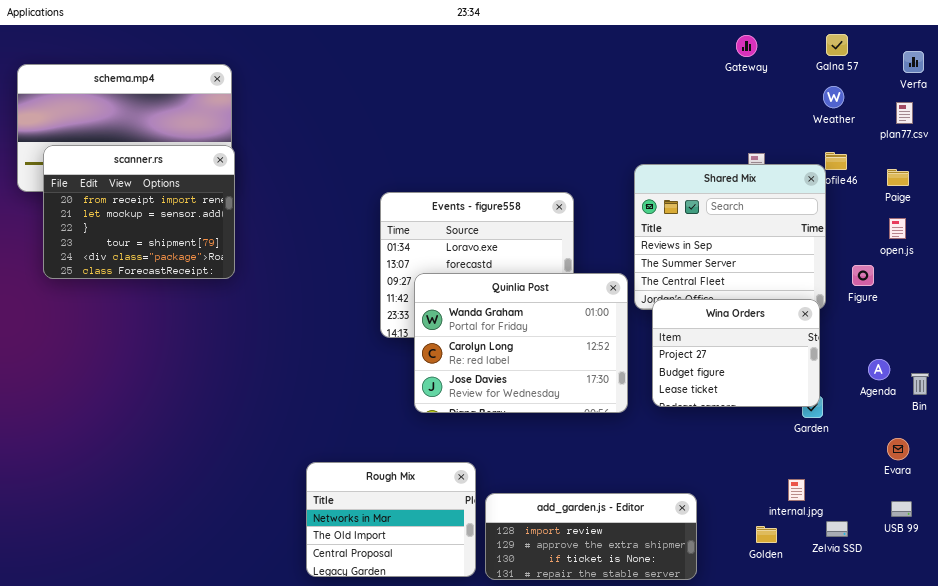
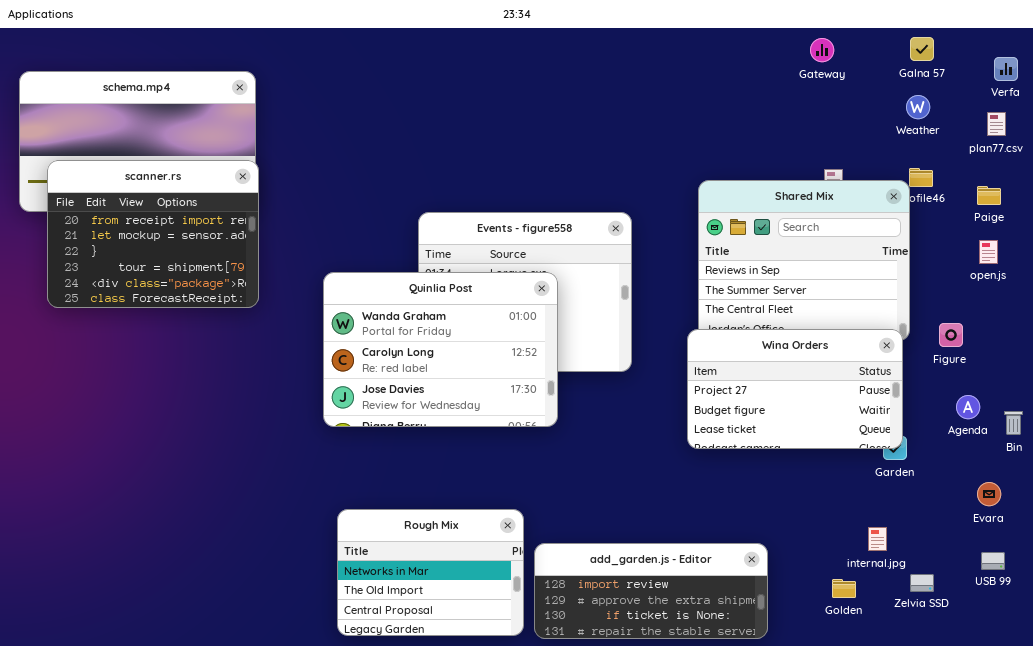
Figure: [852,265,874,286] -> [939,323,963,347], moved
Quinlia Post: [414,273,628,413] -> [323,272,558,427], moved
Wina Orders: [652,299,820,407] -> [687,329,903,449], resized

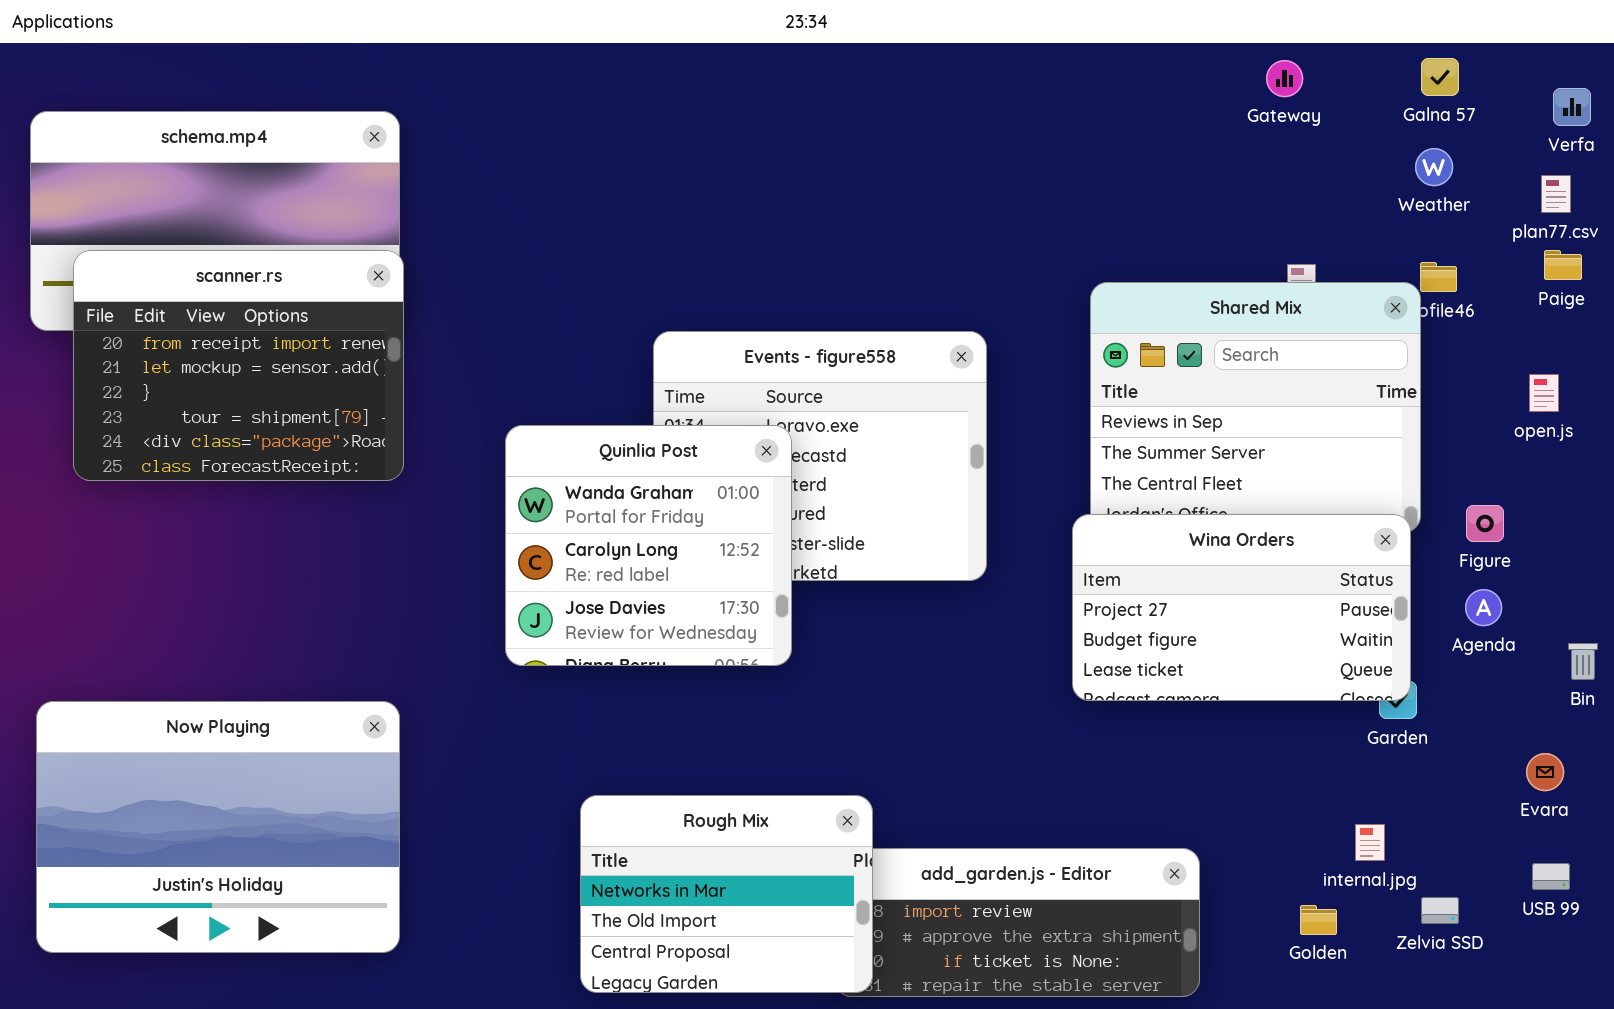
Paige: [977,186,1001,205] -> [1544,250,1582,280], moved
Quinlia Post: [323,272,558,427] -> [505,425,792,666], resized
Agenda: [956,395,980,419] -> [1465,589,1502,626], moved
Now Playing: none -> [36,701,400,953], opened
Rough Mix: [337,509,524,636] -> [580,795,873,993], moved

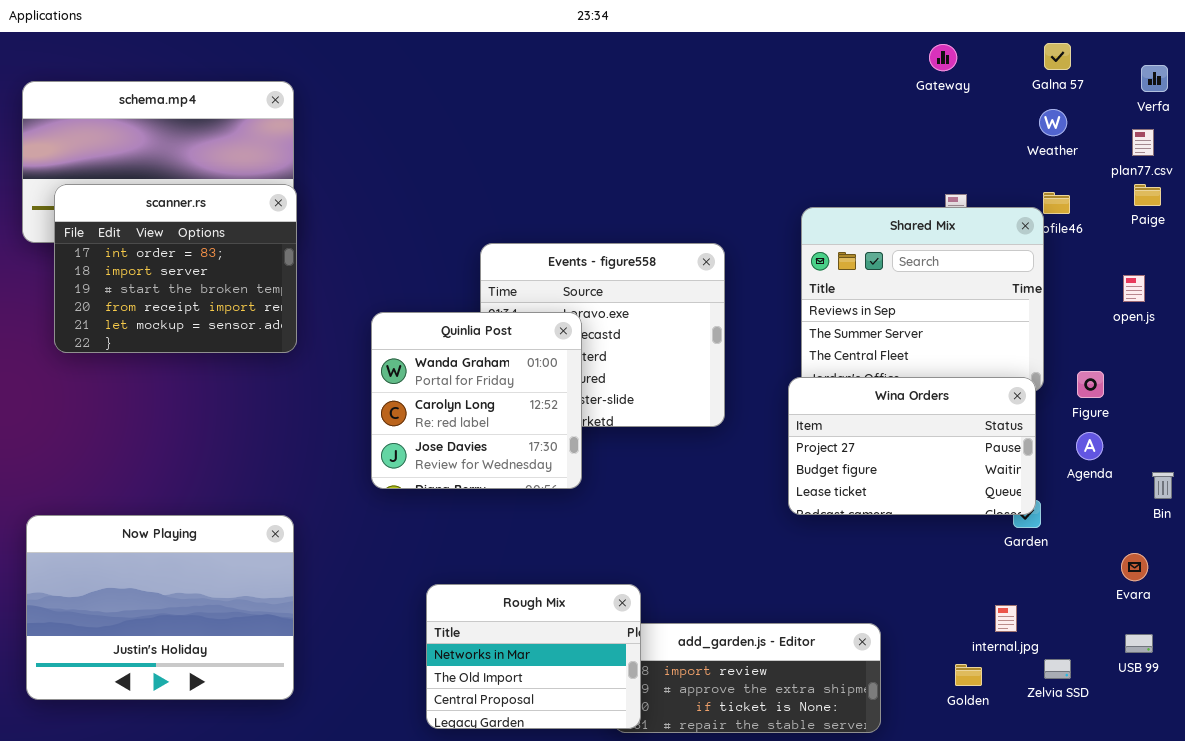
scanner.rs: [73,250,404,481] -> [54,184,297,353], scrolled up 3 rows

